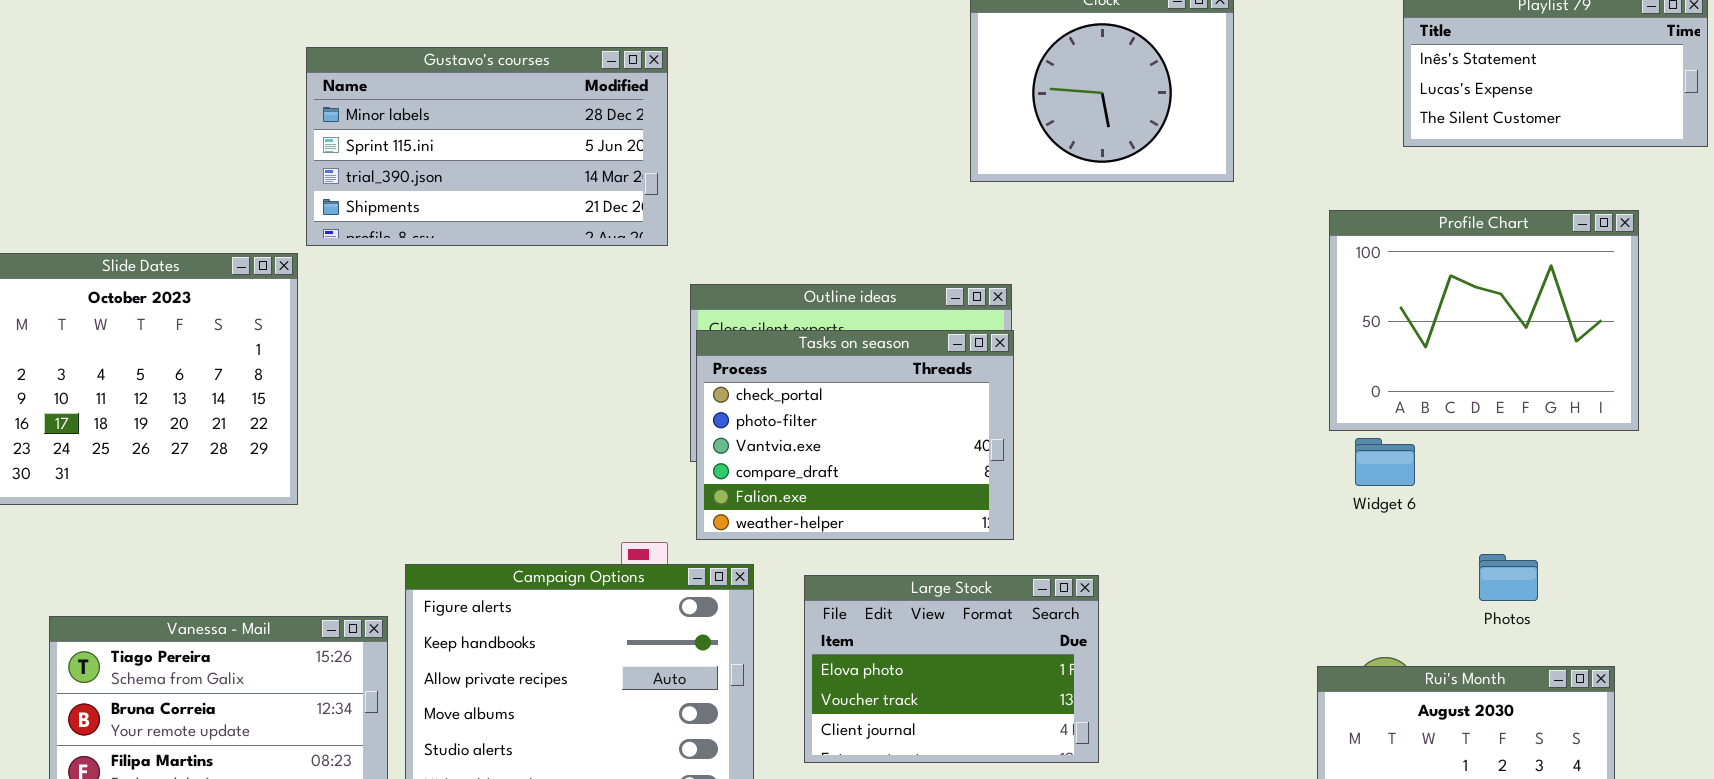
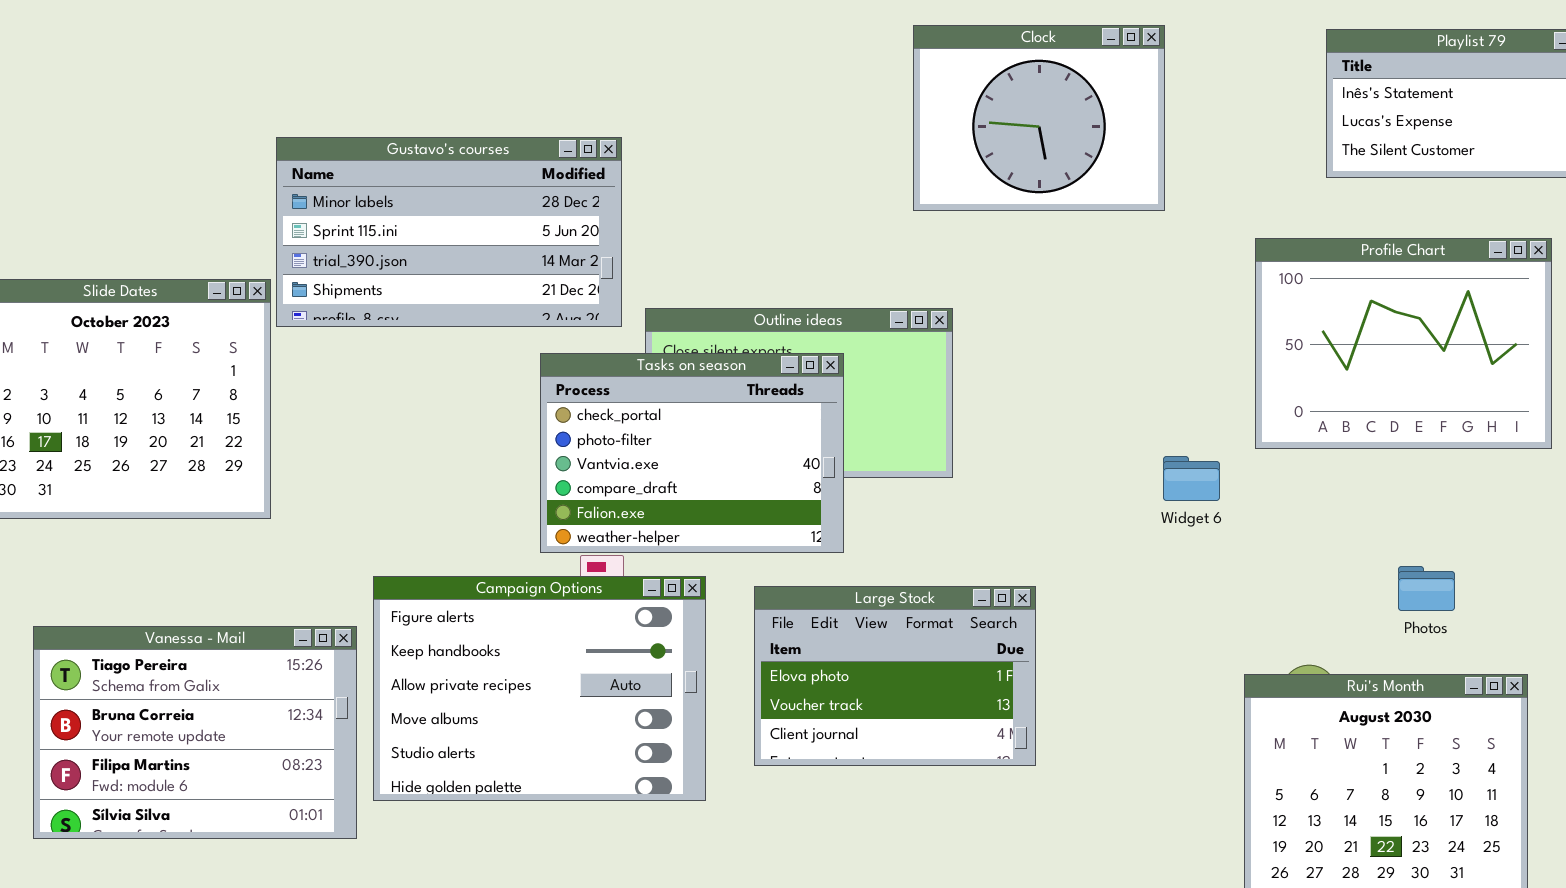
Gustavo's courses: [306,47,668,246] -> [276,137,622,327], moved
Tasks on season: [696,330,1014,540] -> [540,353,844,553], moved
Widget 6: [1355,438,1415,486] -> [1163,456,1220,501], moved

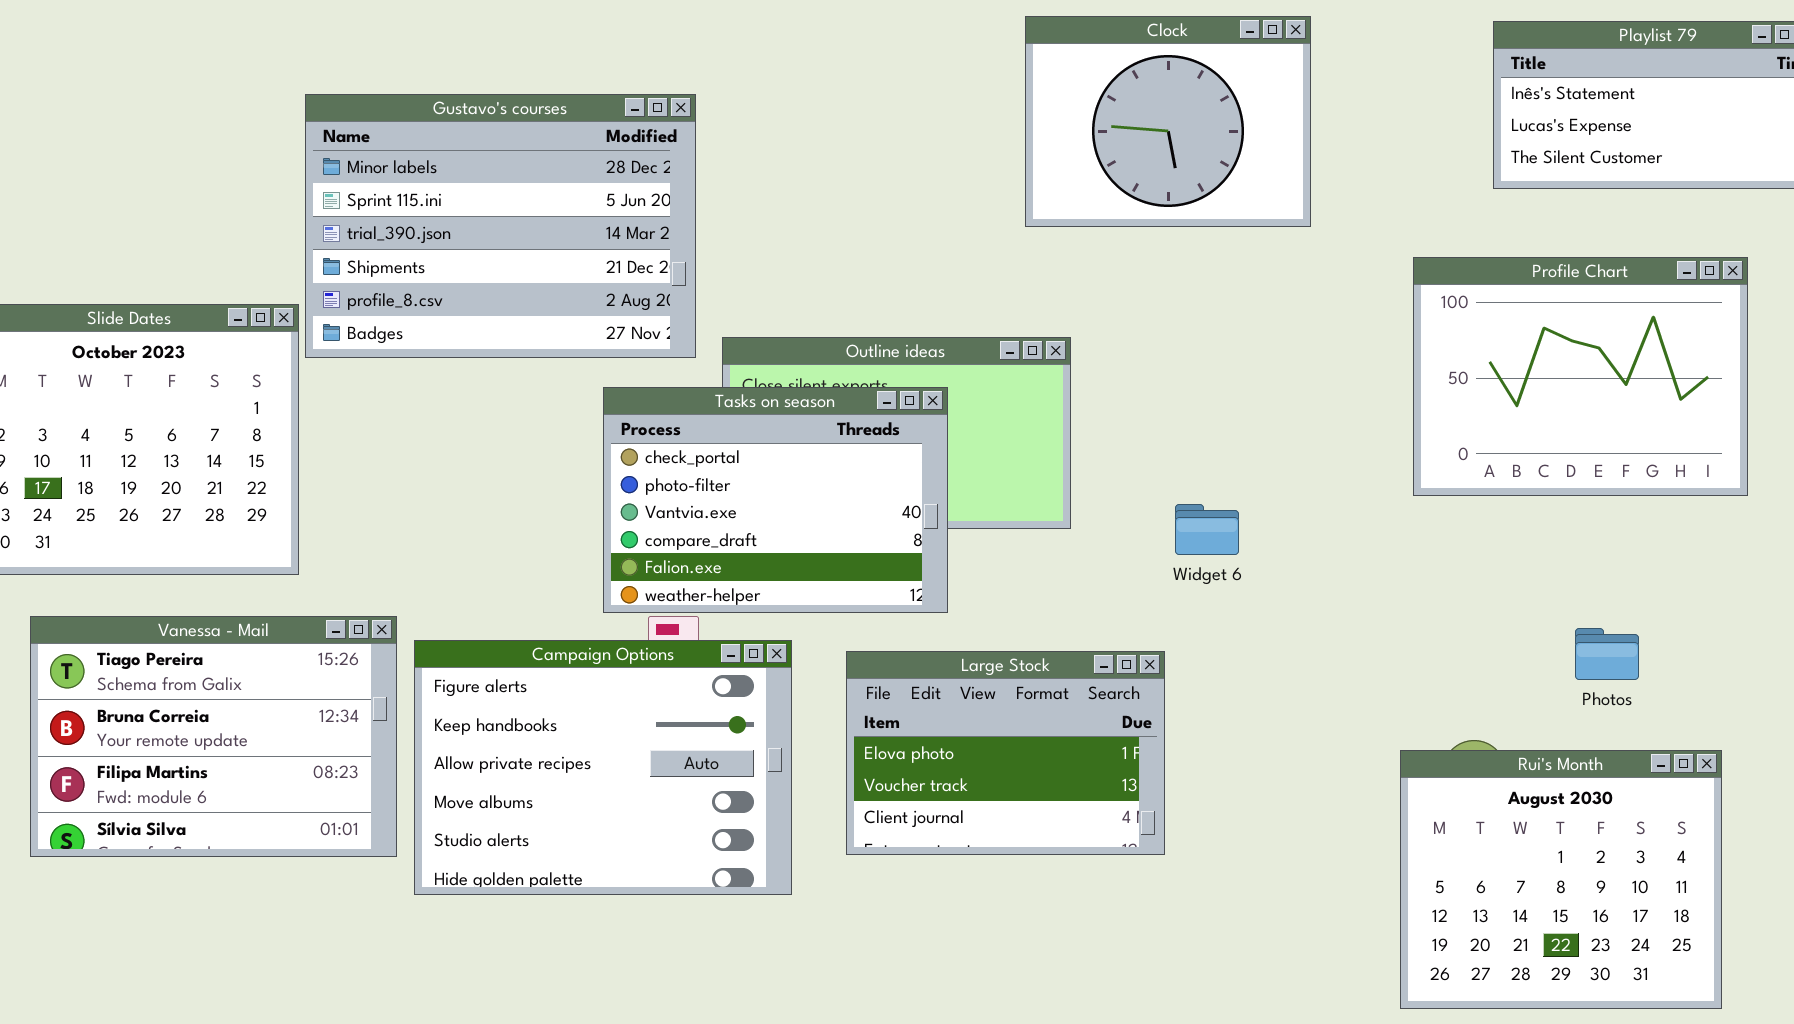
Gustavo's courses: [276,137,622,327] -> [305,94,696,358], resized
Widget 6: [1163,456,1220,501] -> [1175,504,1239,555], moved
Vanessa - Mail: [33,626,357,839] -> [30,616,397,857], moved

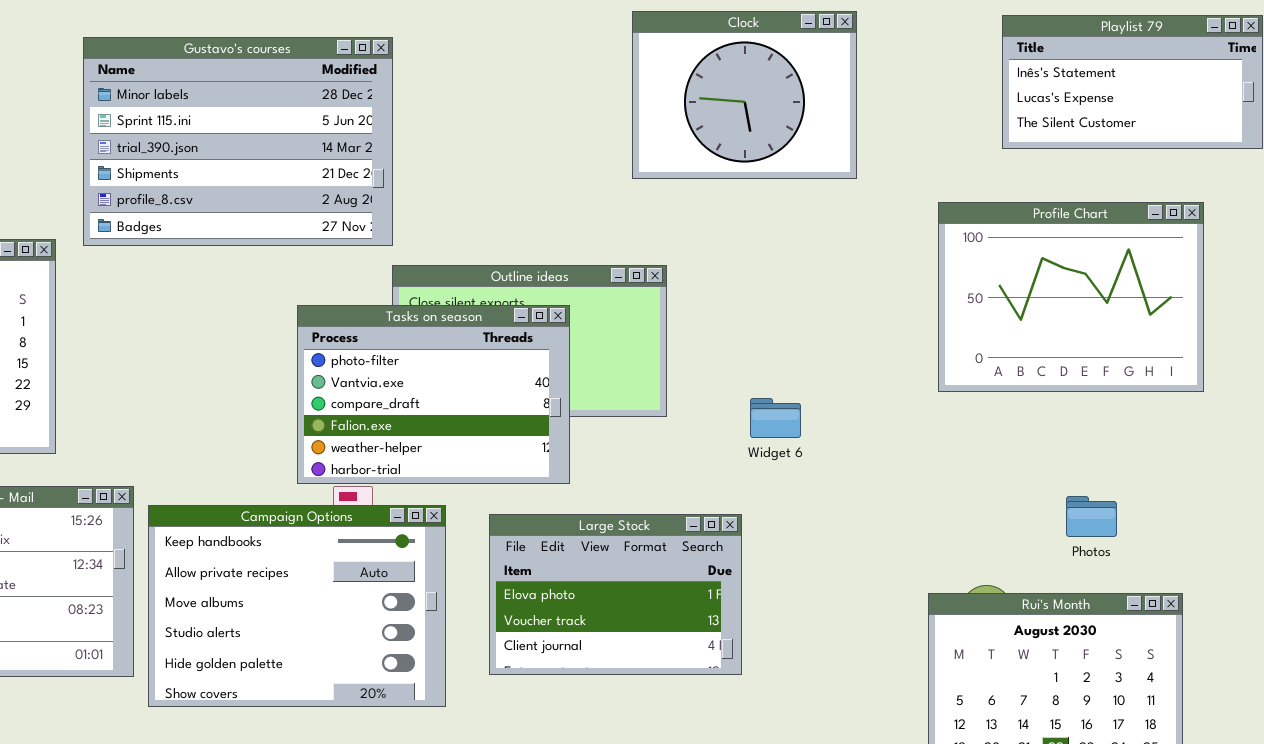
Gustavo's courses: [305,94,696,358] -> [83,37,393,246], moved
Tasks on season: [603,387,948,613] -> [297,305,570,484], scrolled down 1 row
Campaign Options: [414,640,792,895] -> [148,505,446,707], scrolled down 1 row

